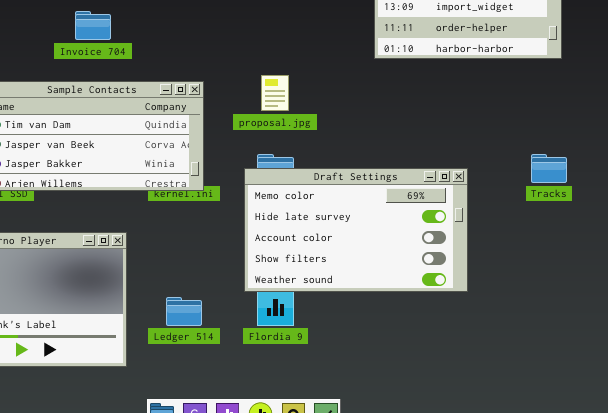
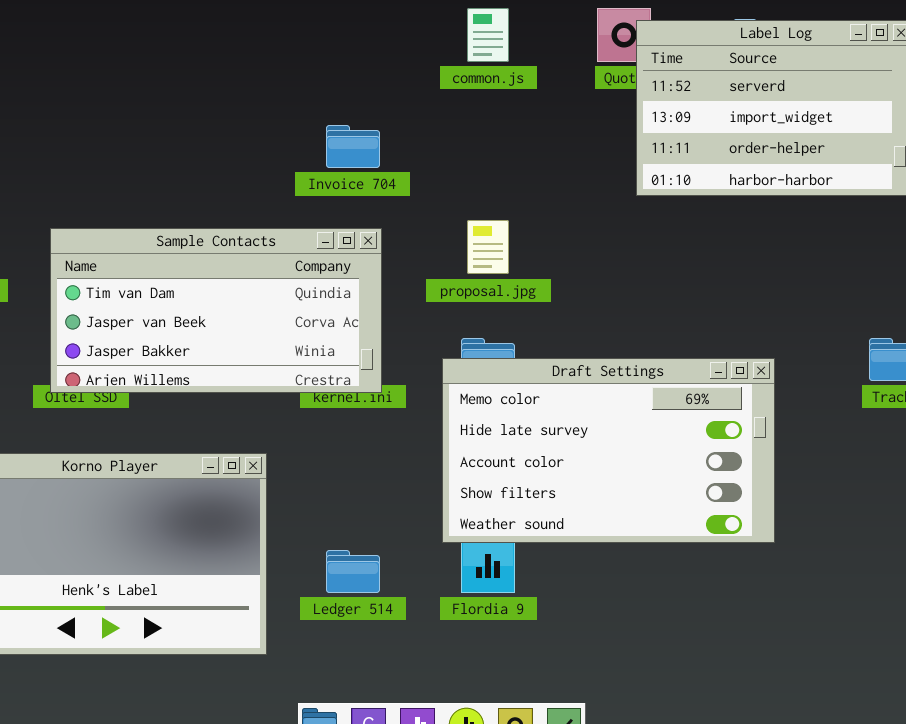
Invoice 704: [75,11,111,40] -> [326,125,380,168], moved

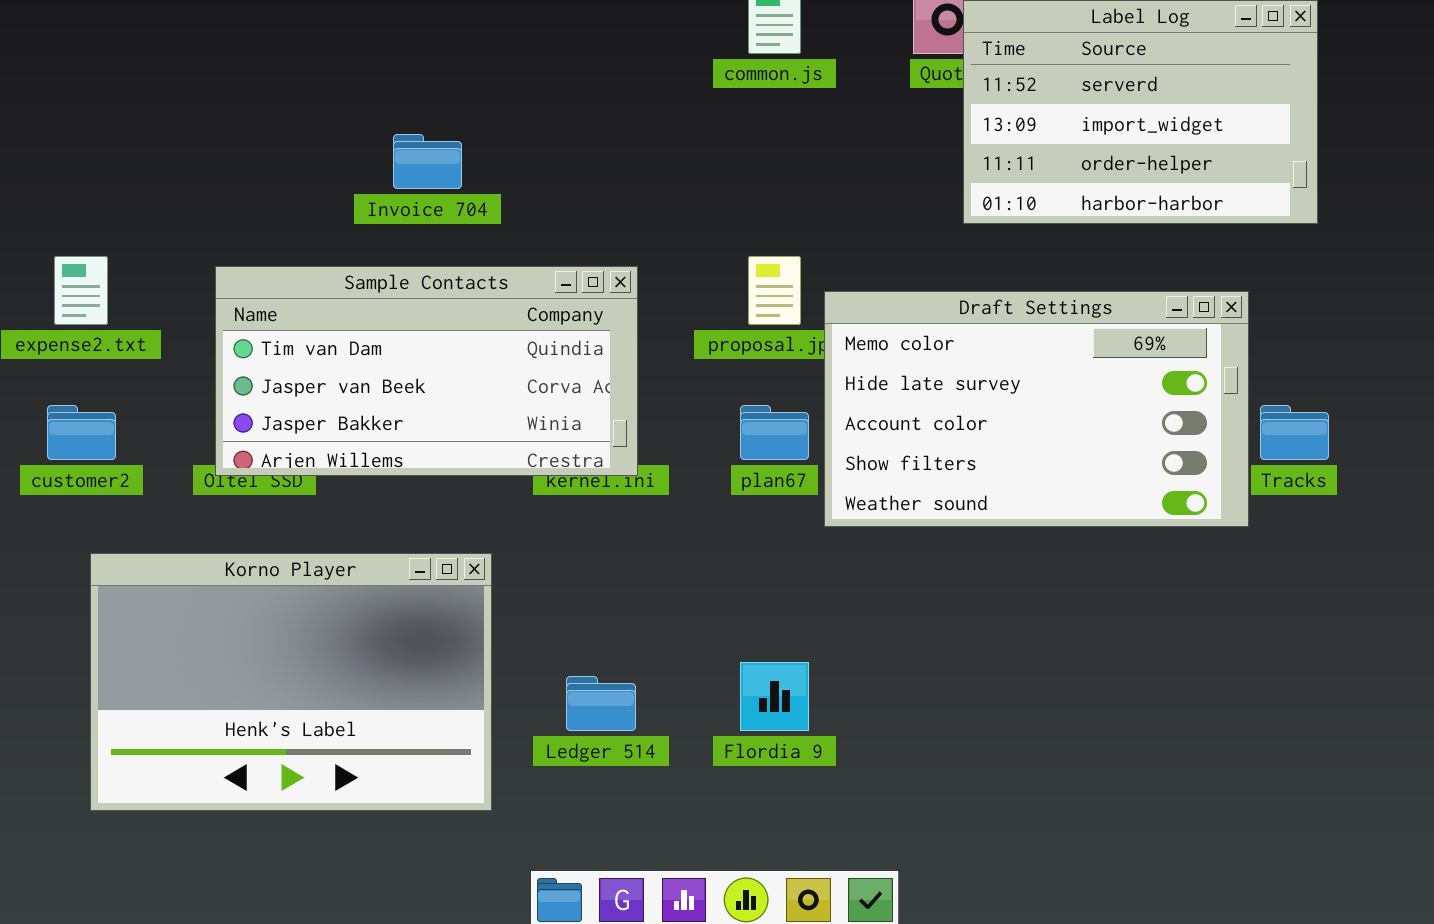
Invoice 704: [326,125,380,168] -> [393,134,462,189], moved
Draft Settings: [442,358,775,543] -> [824,291,1249,527], moved

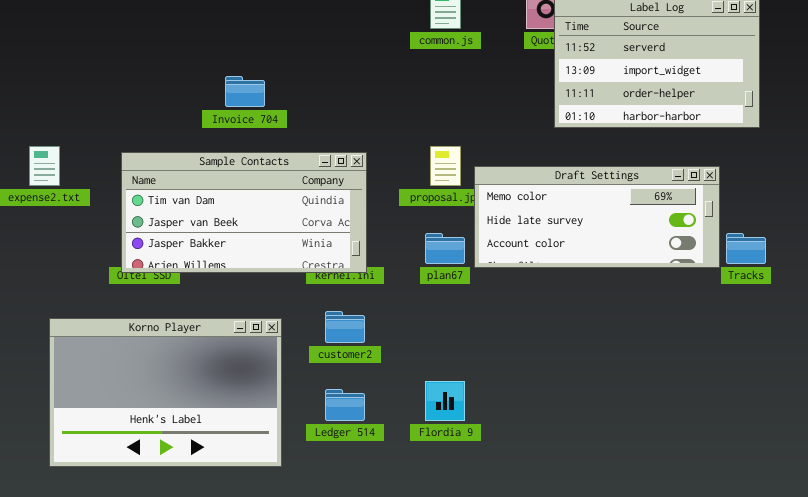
Draft Settings: [824,291,1249,527] -> [474,166,720,268], resized
customer2: [47,405,116,460] -> [325,311,365,343], moved

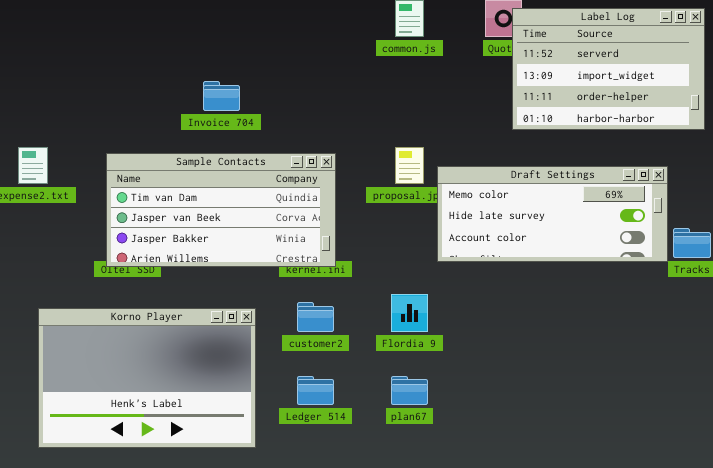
plan67: [425,233,465,264] -> [391,376,428,405], moved
Flordia 9: [425,381,465,421] -> [391,294,428,332], moved

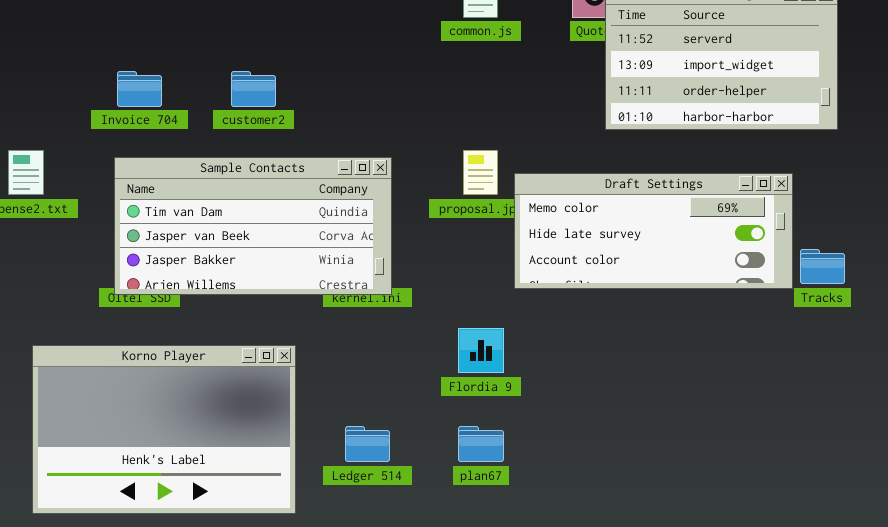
Invoice 704: [203,81,240,111] -> [117,71,162,107], moved
customer2: [297,302,334,332] -> [231,71,276,107], moved

